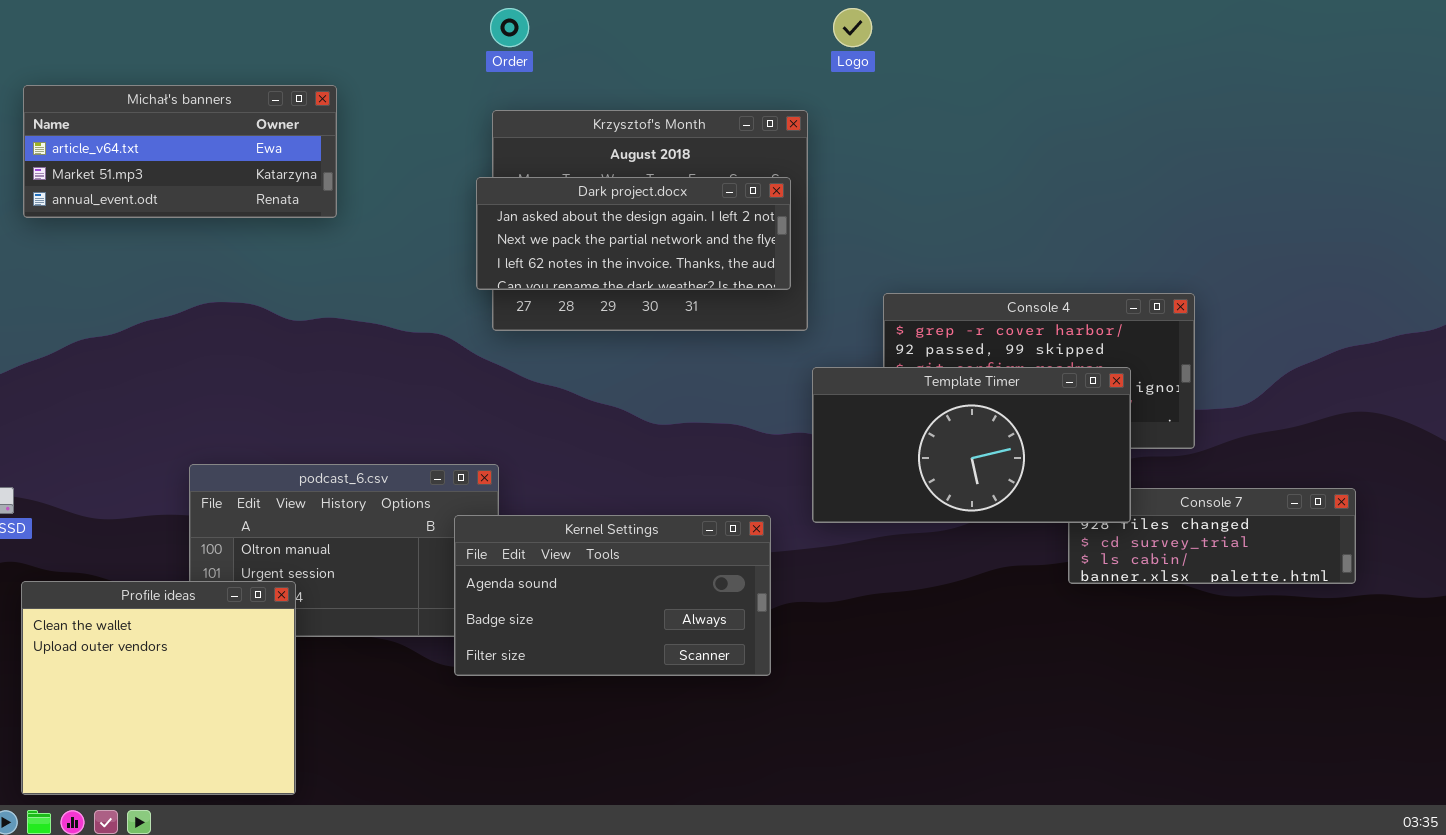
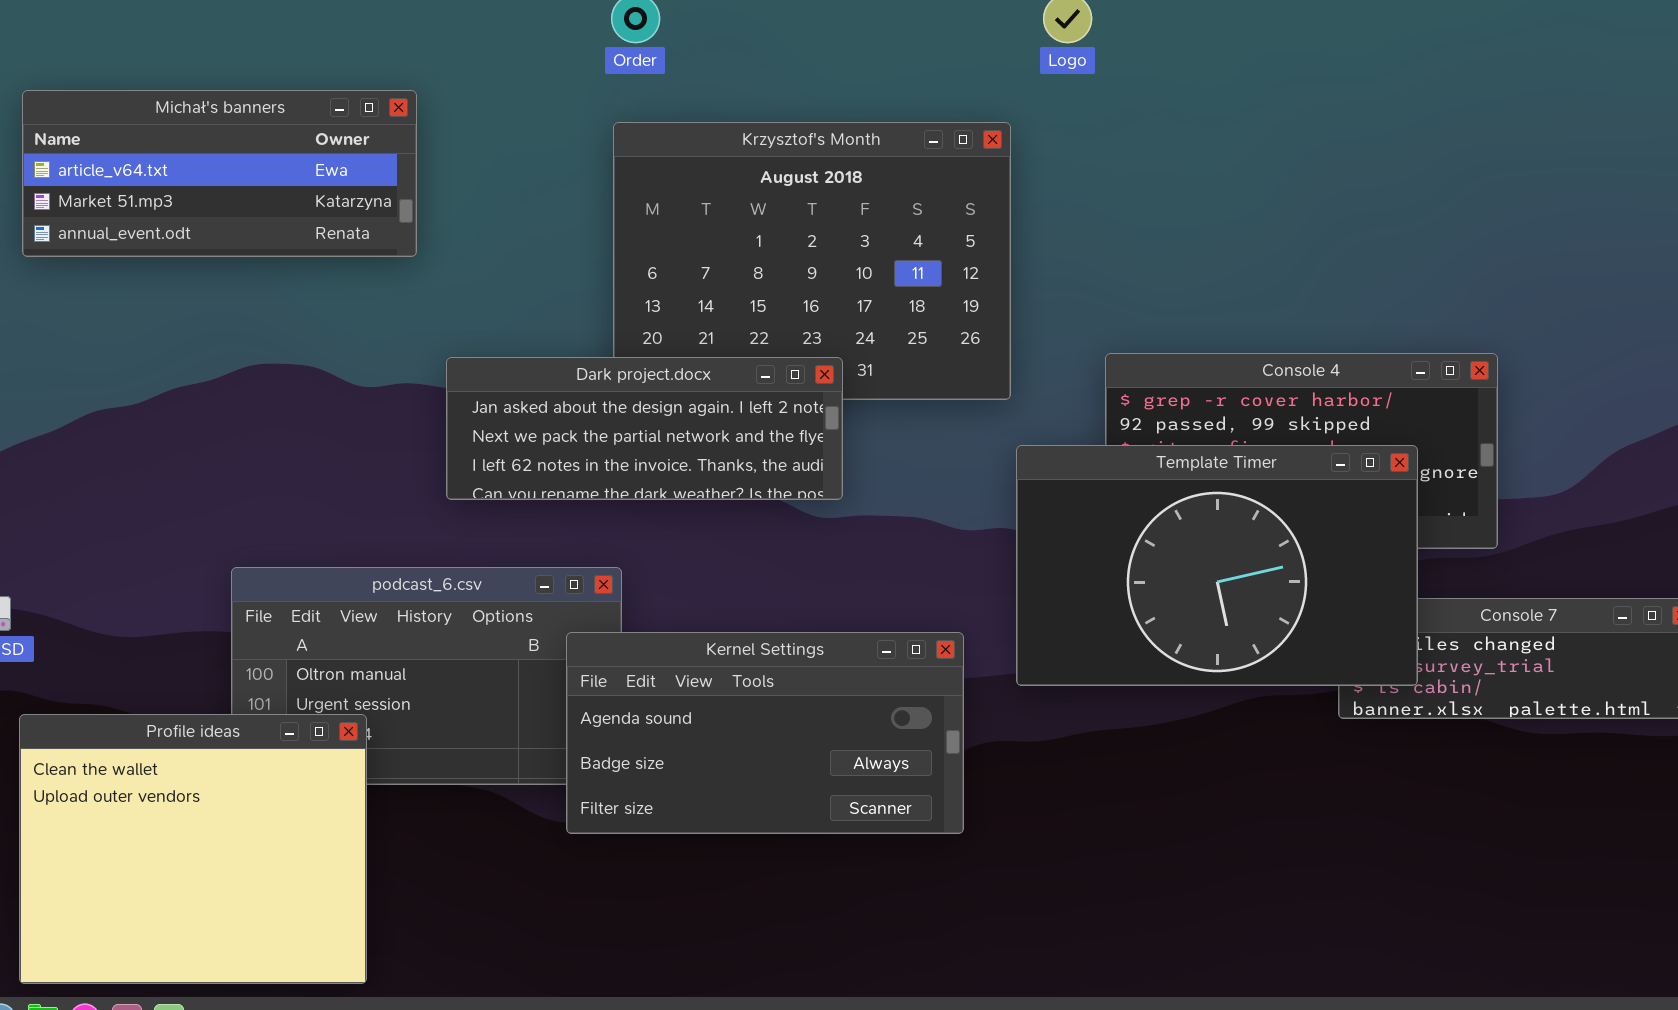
Dark project.docx: [476,177,791,290] -> [446,357,843,500], moved
Template Timer: [812,367,1131,523] -> [1016,445,1418,686], resized

